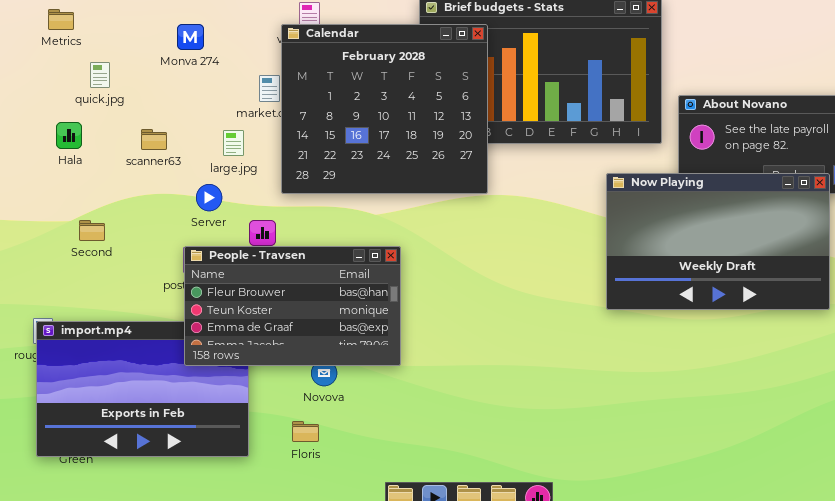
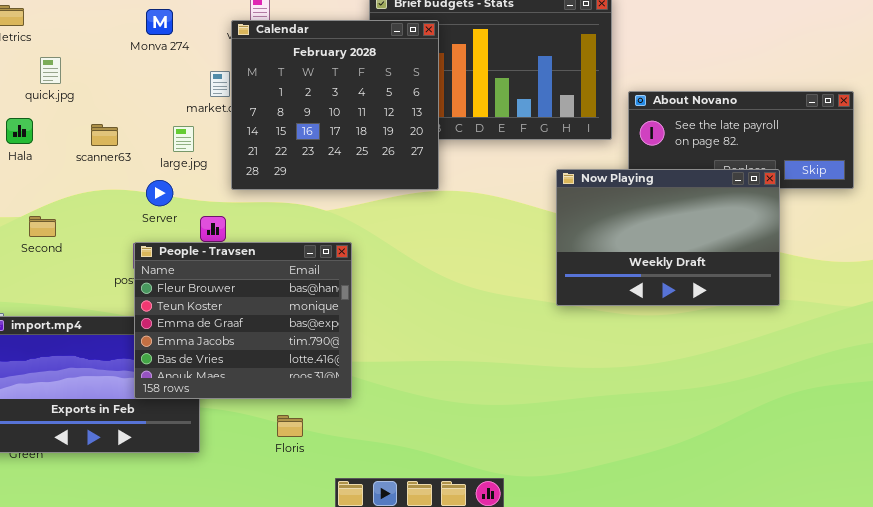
Monva 274: [177,24,204,50] -> [146,9,173,35], moved
People - Travsen: [184,246,401,366] -> [134,242,352,399], resized
Floris: [292,421,319,442] -> [277,415,303,437], moved

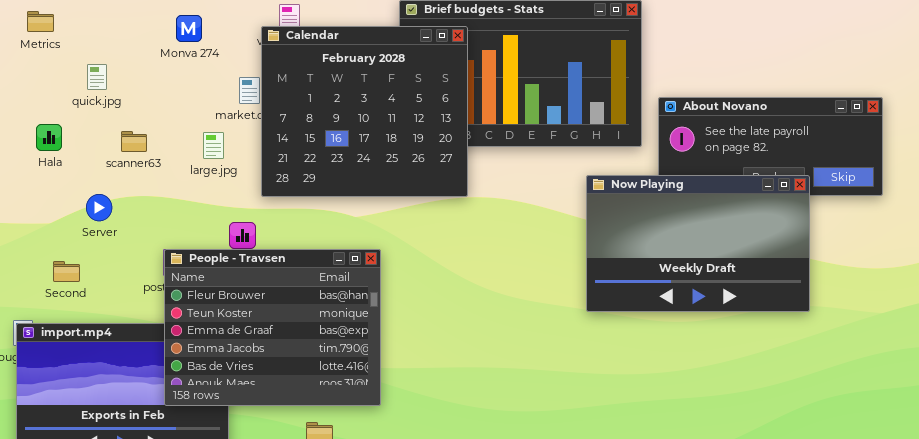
quick.jpg: [40,57,61,84] -> [87,64,107,90], moved
Server: [146,180,173,206] -> [86,194,112,221], moved
Second: [29,216,56,237] -> [53,261,80,282], moved

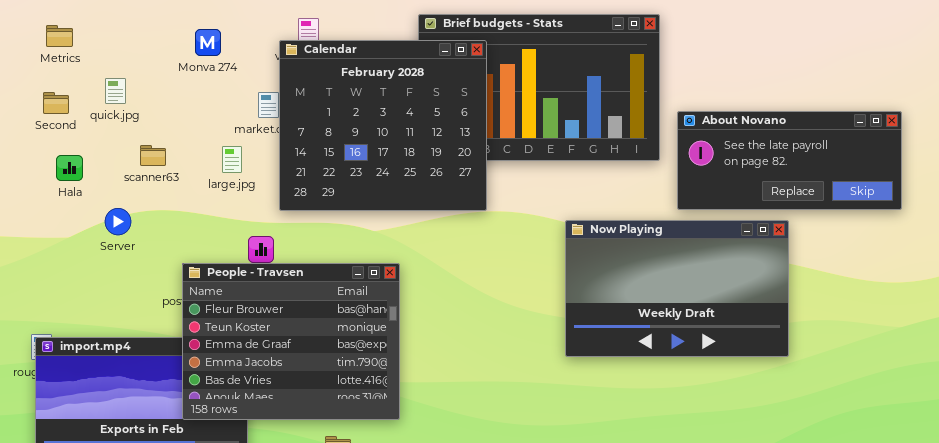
Hala: [36,124,62,151] -> [56,155,83,181], moved
Now Playing: [586,175,810,312] -> [565,220,789,357], moved
Second: [53,261,80,282] -> [43,92,69,114], moved

